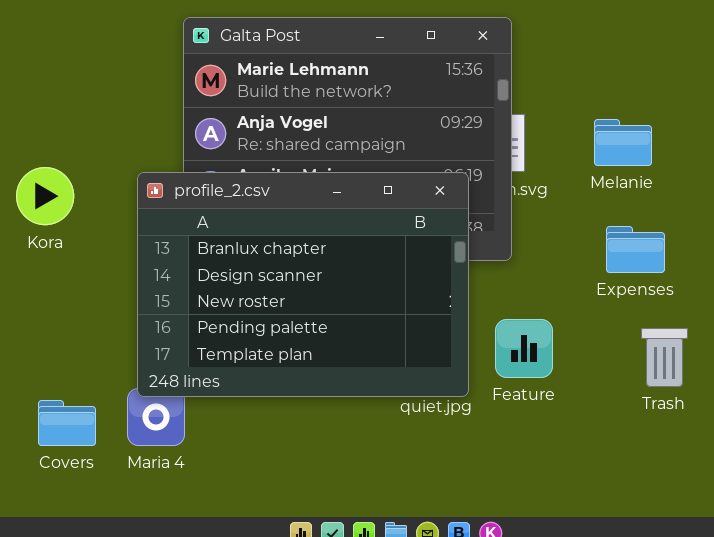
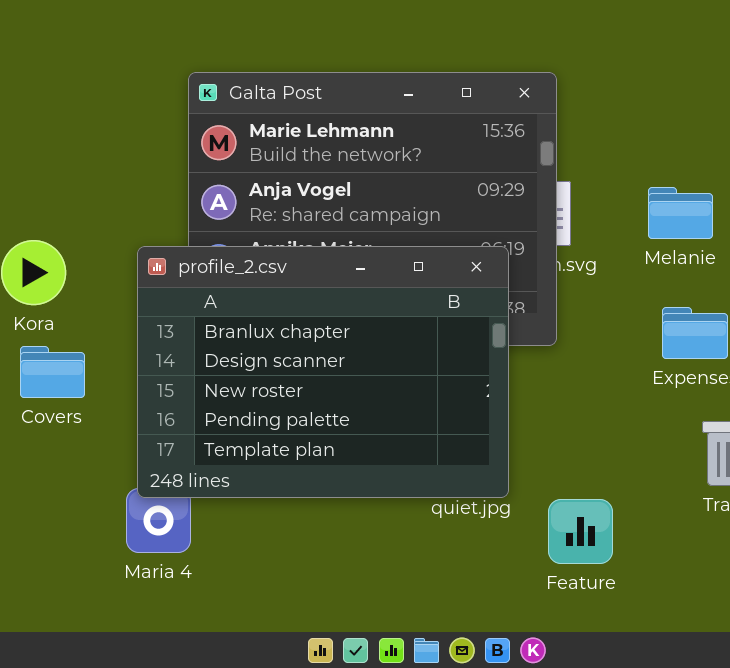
Feature: [495,319,553,378] -> [548,499,613,564], moved
Covers: [38,400,96,446] -> [20,346,85,398], moved

